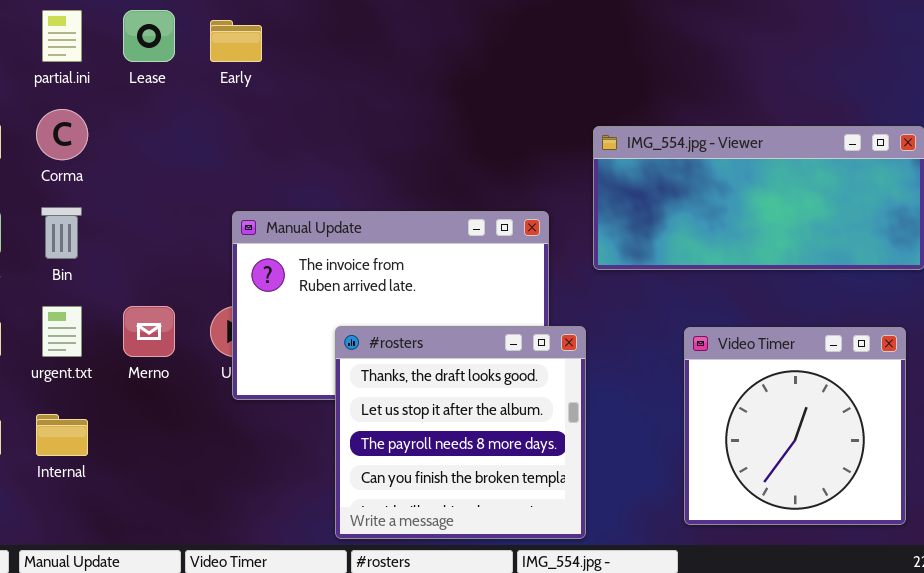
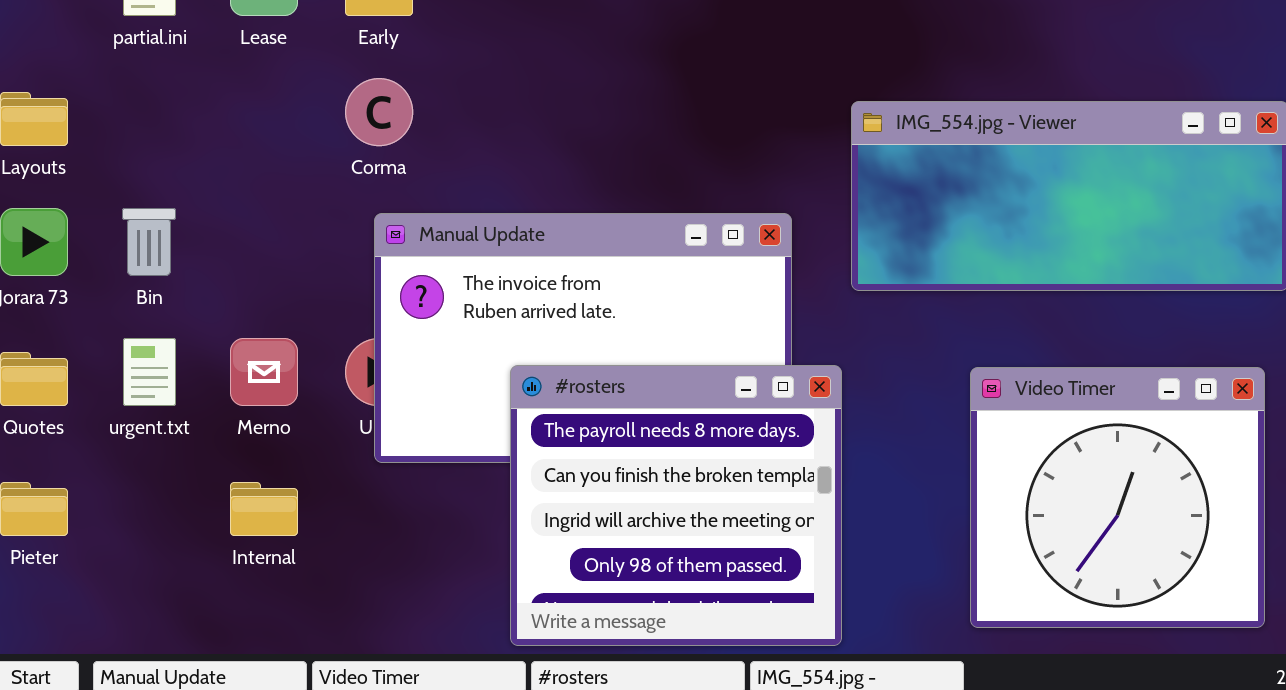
Corma: [36,109,88,160] -> [345,78,413,146], moved
#rosters: [335,326,586,539] -> [510,365,842,646], scrolled down 2 rows
Internal: [36,414,88,456] -> [230,482,298,536], moved

